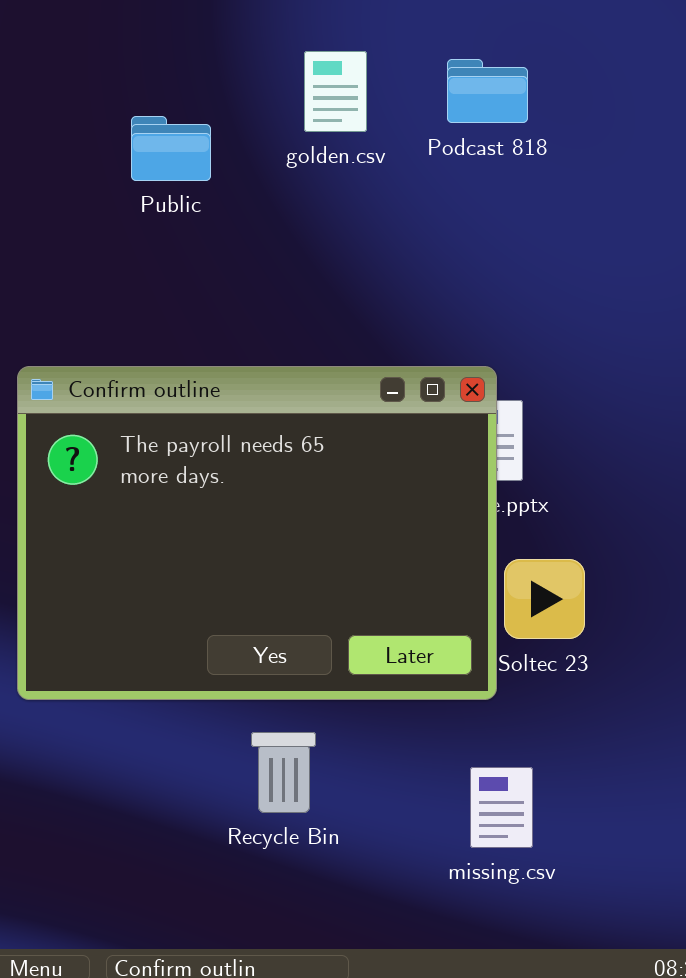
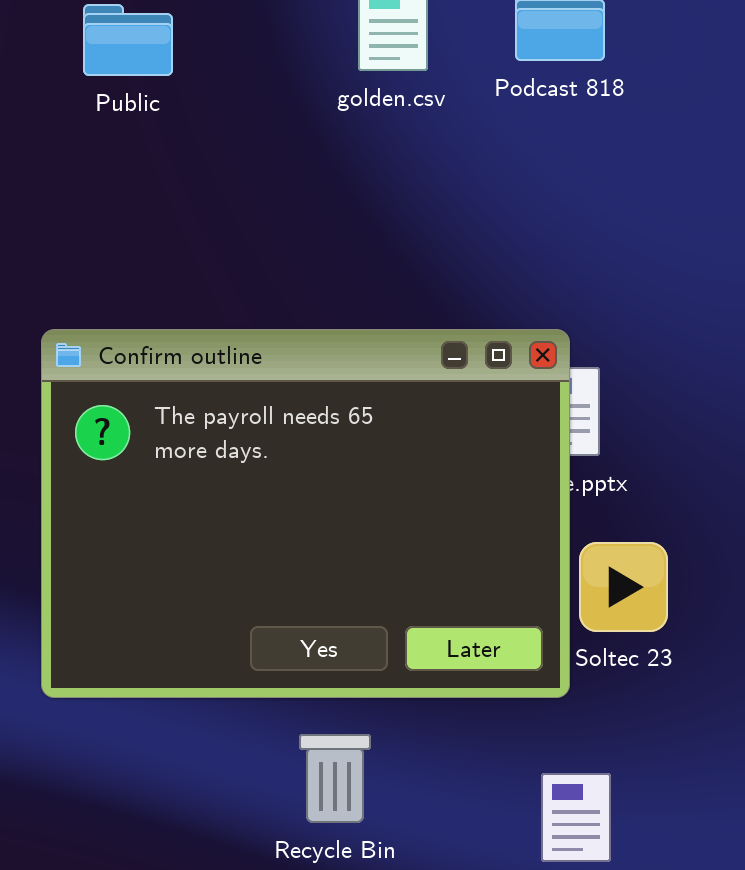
Public: [131,116,211,181] -> [83,4,173,76], moved

